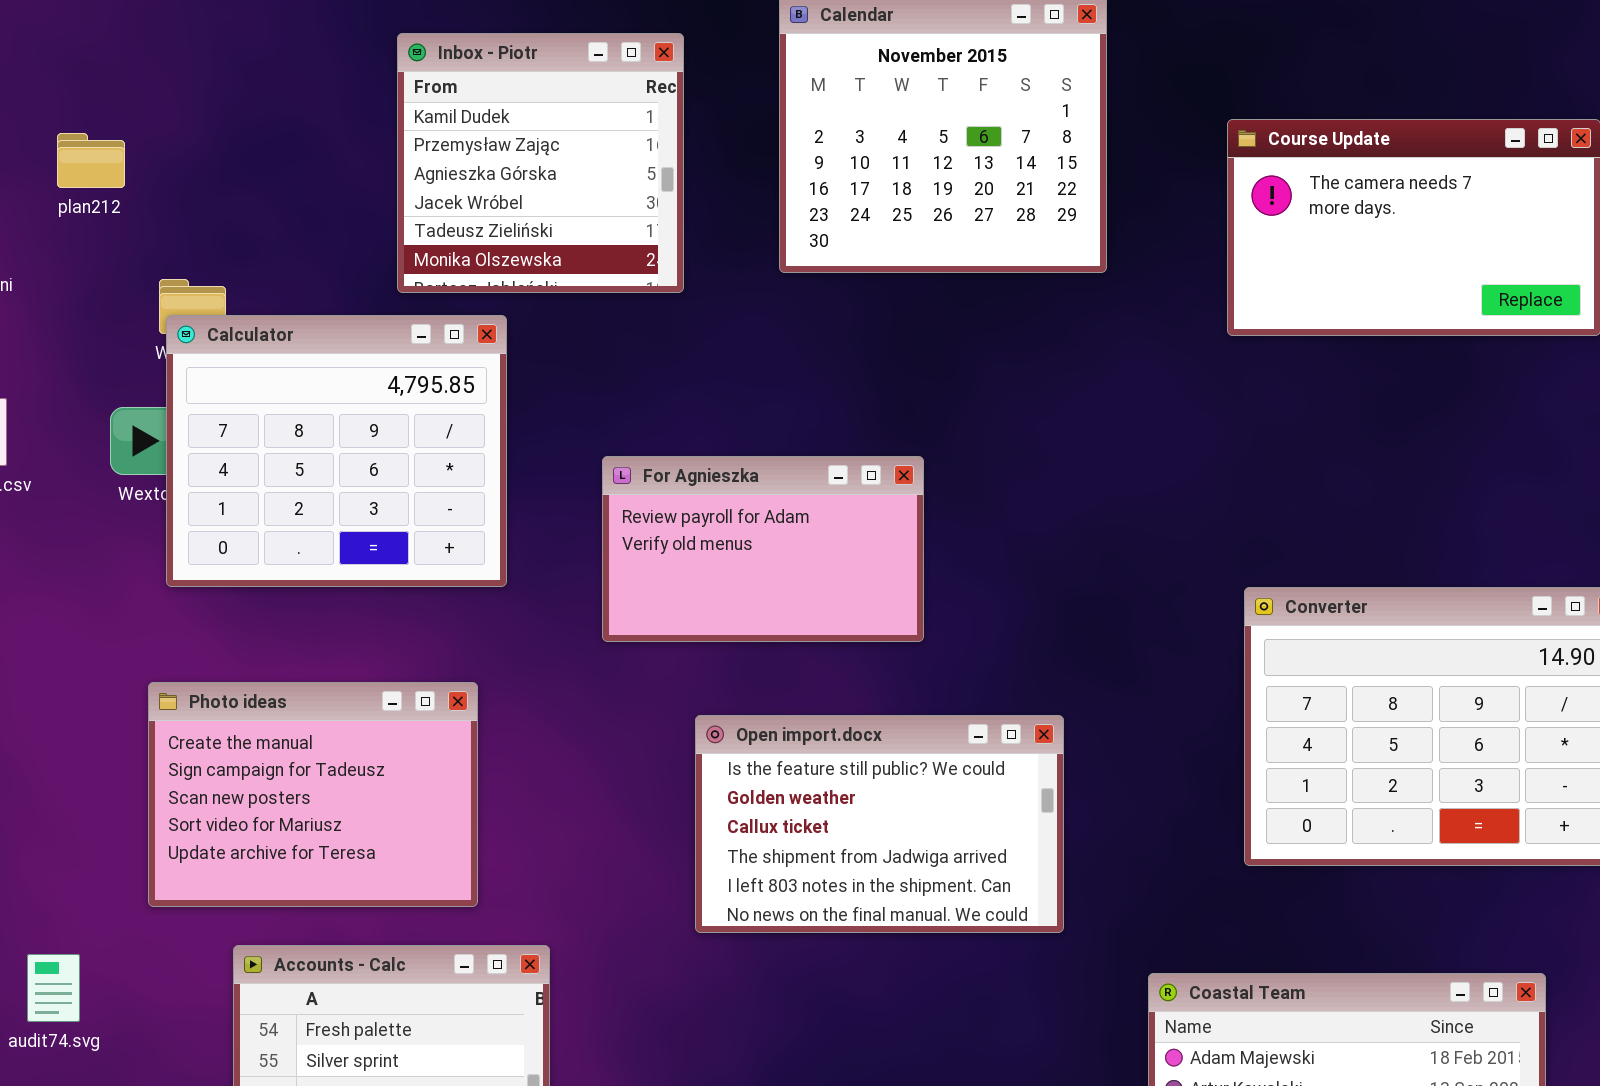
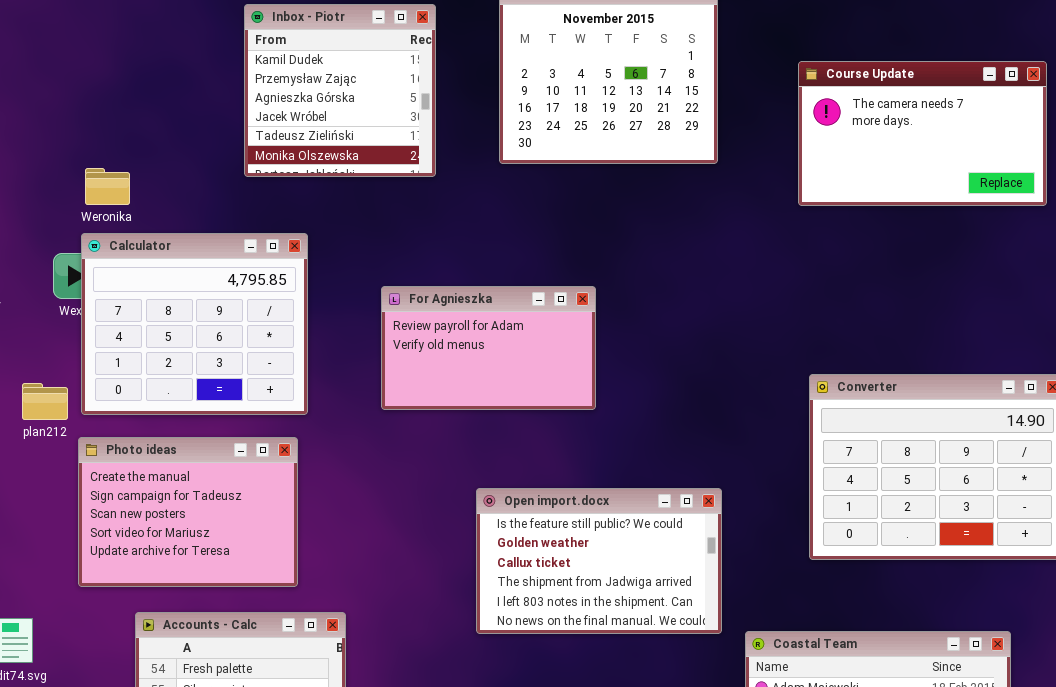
plan212: [57,133,125,188] -> [22,383,68,420], moved
Calculator: [166,315,507,587] -> [81,233,308,415], moved
Open import.docx: [695,715,1064,933] -> [476,488,722,634], moved

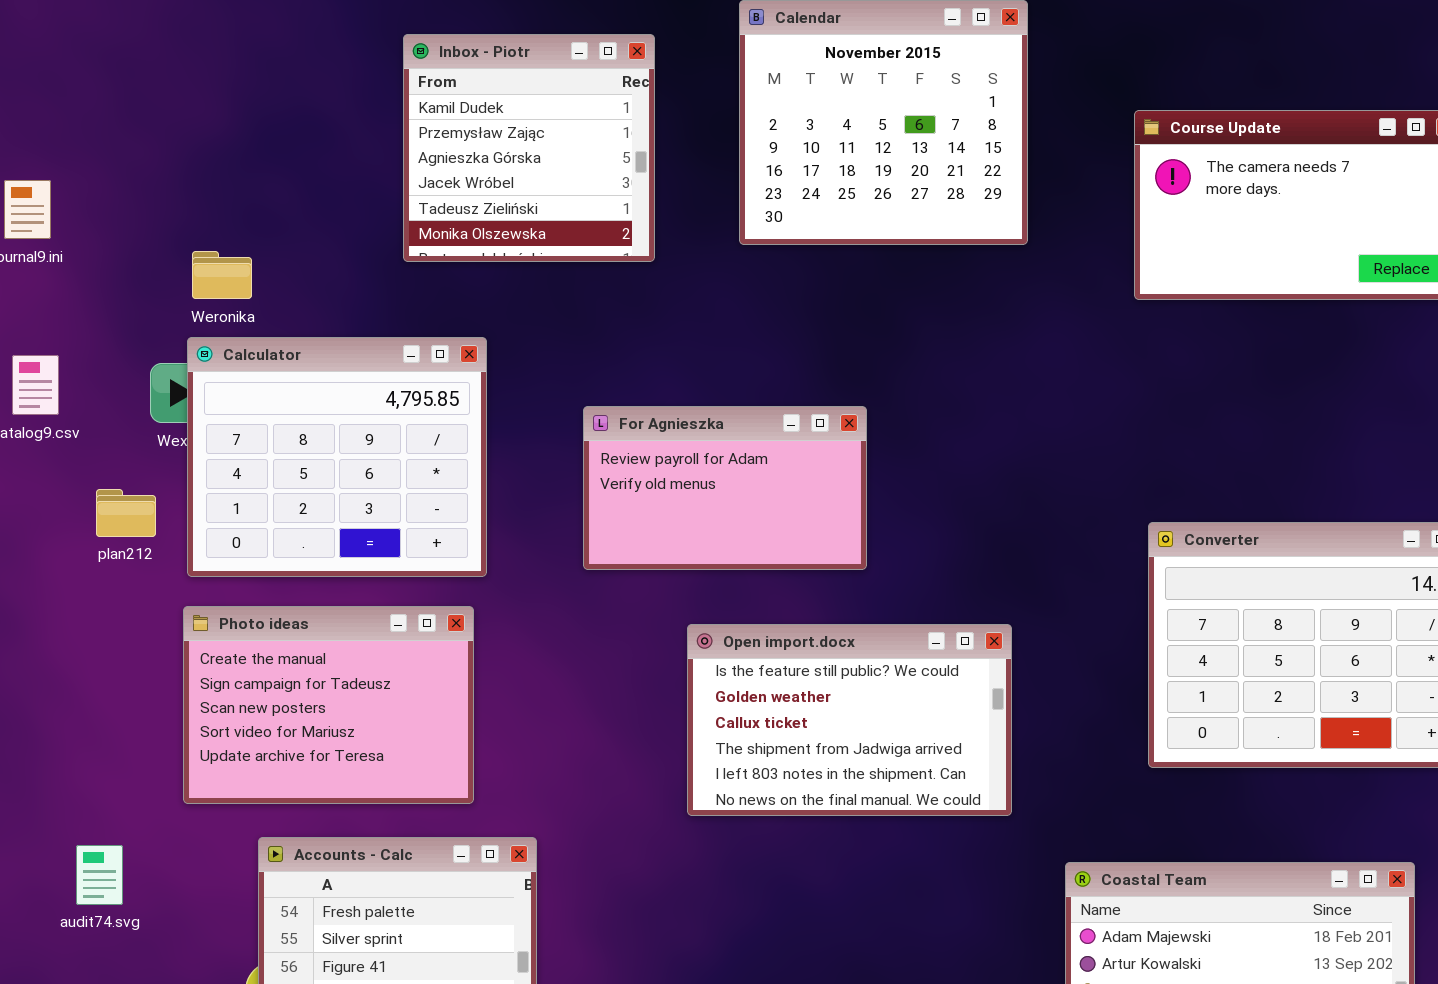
plan212: [22,383,68,420] -> [96,489,156,537], moved
Open import.docx: [476,488,722,634] -> [687,624,1012,816], moved

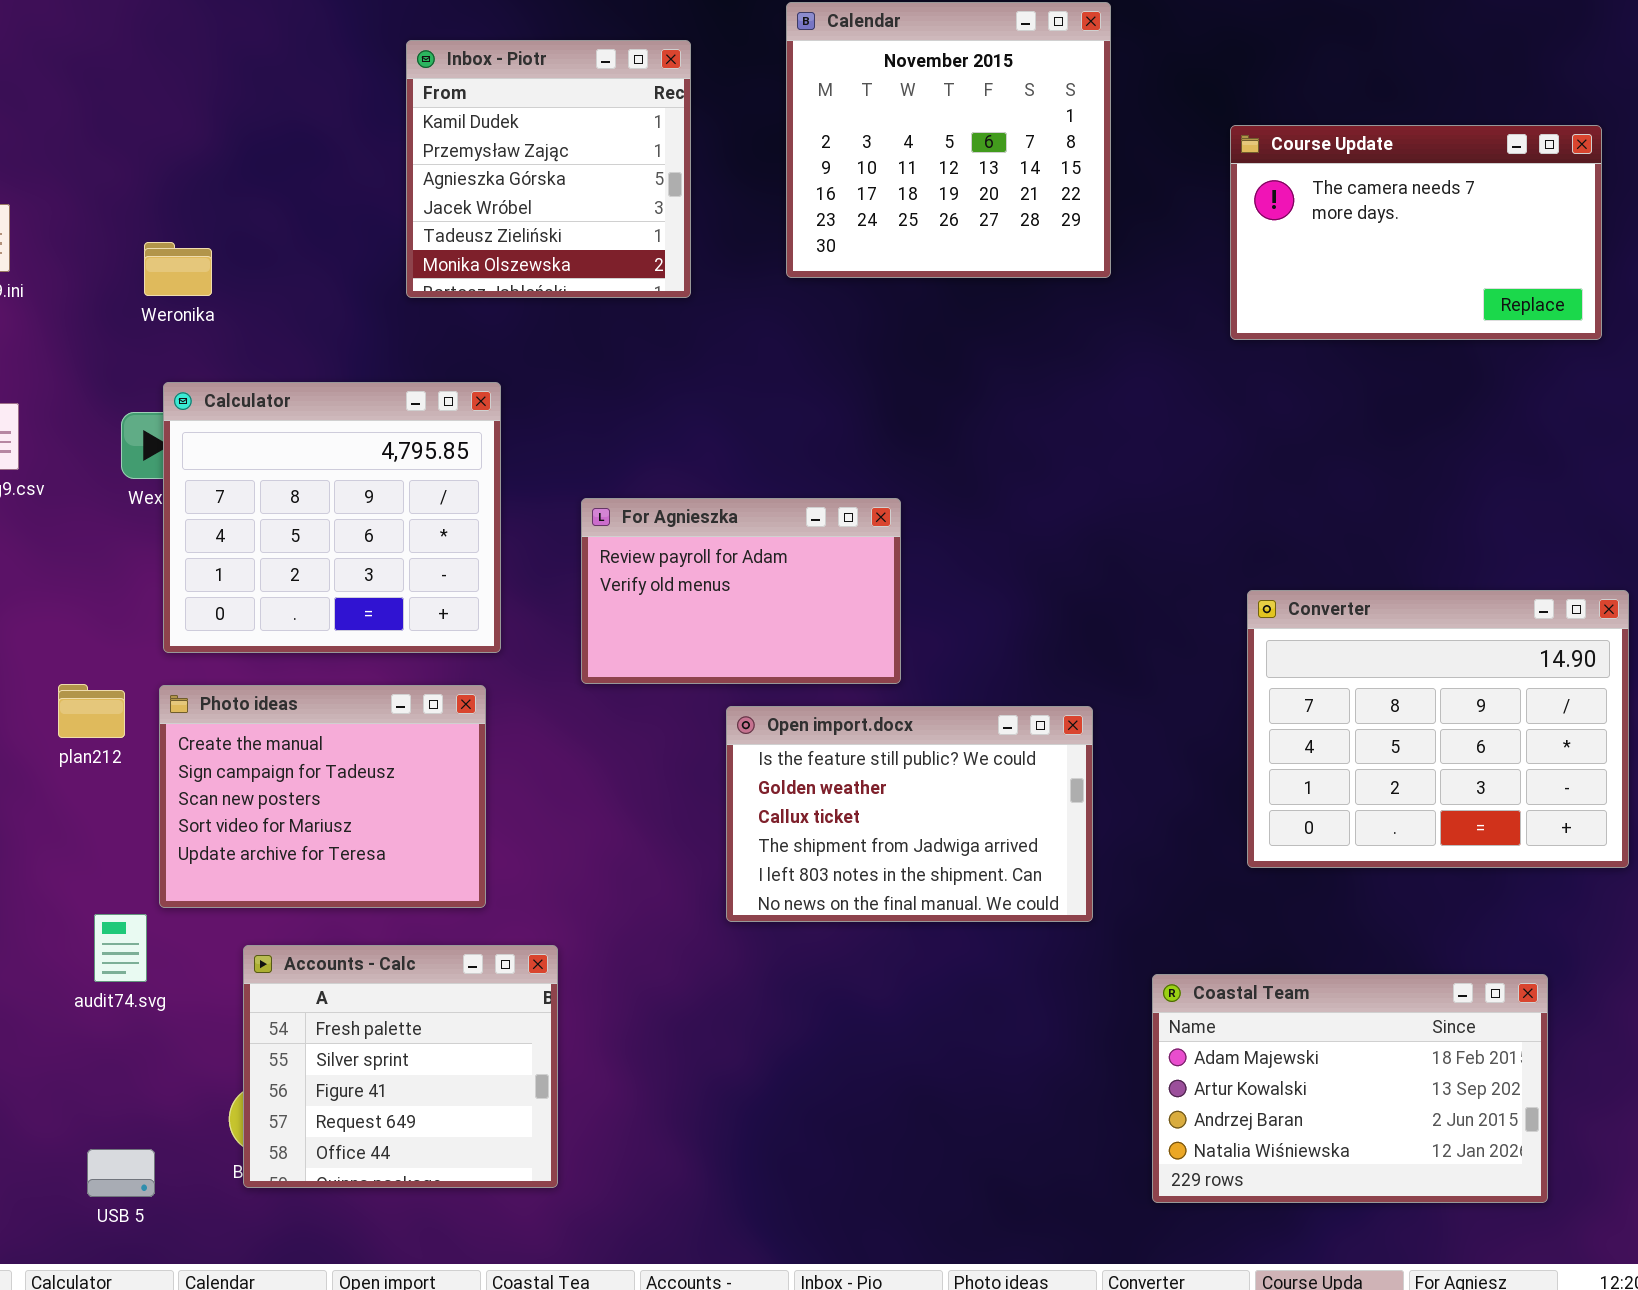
Weronika: [192,251,252,299] -> [144,242,212,296], moved
For Agnieszka: [583,406,867,570] -> [581,498,901,684], moved
plan212: [96,489,156,537] -> [58,684,125,738], moved
audit74.svg: [76,845,123,905] -> [94,914,147,982], moved

